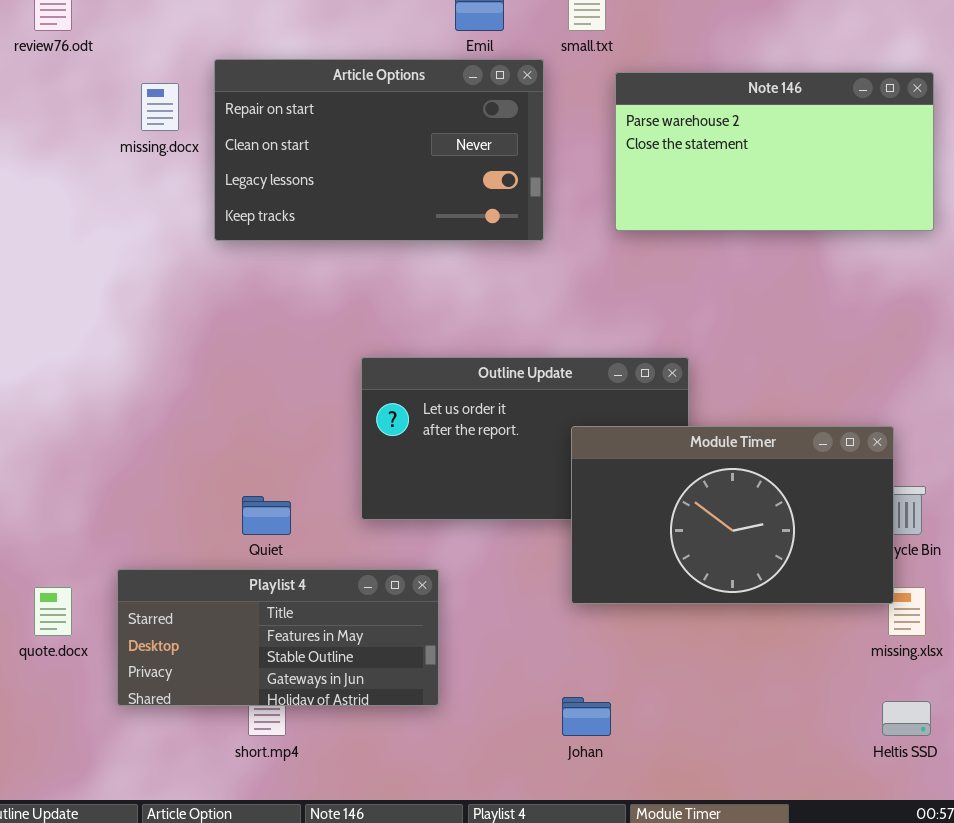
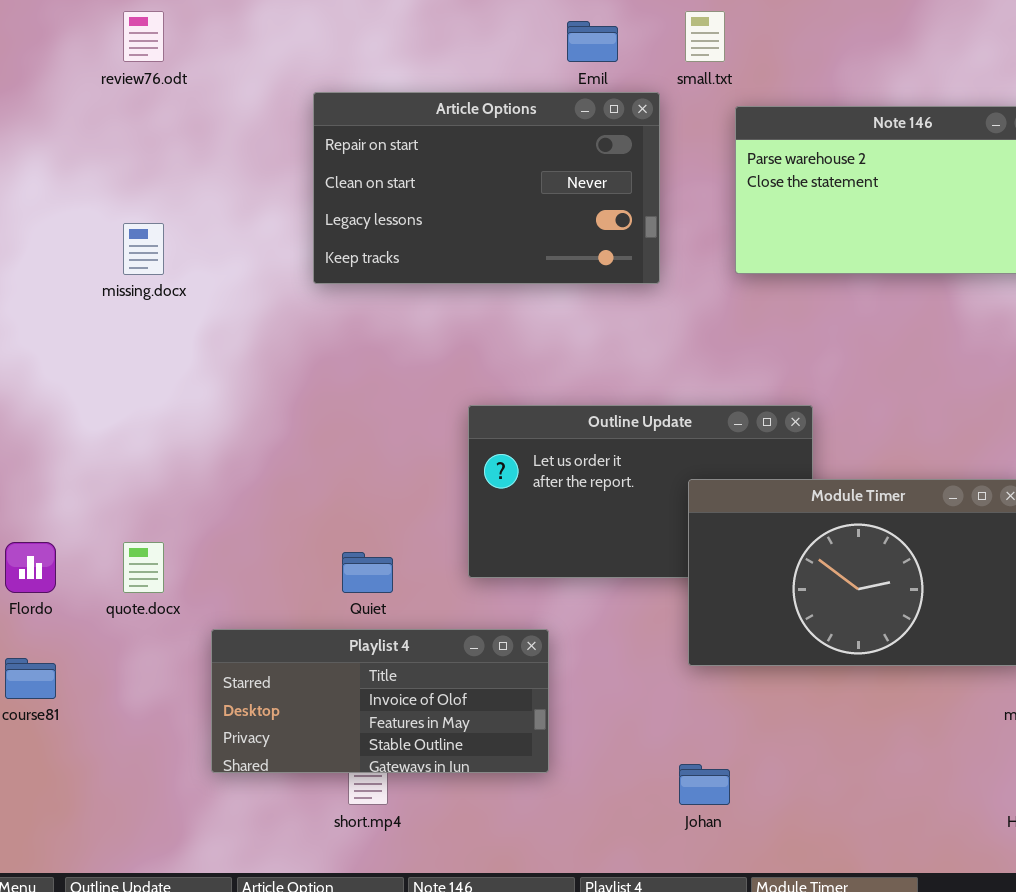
missing.docx: [141,83,179,131] -> [123,223,164,275], moved
Playlist 4: [117,569,439,706] -> [211,629,549,773], scrolled up 1 row
quote.docx: [34,587,72,636] -> [123,542,164,593], moved

